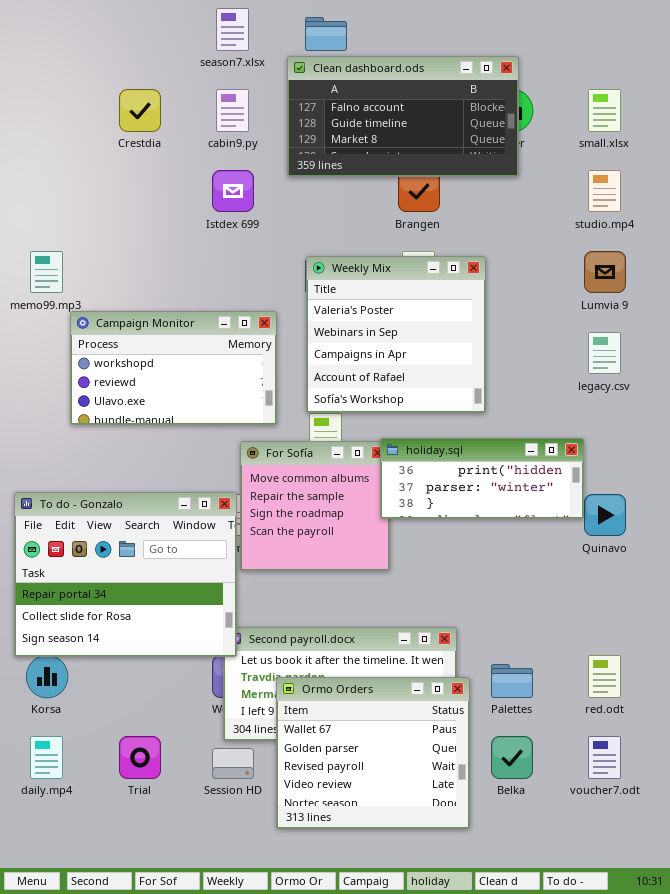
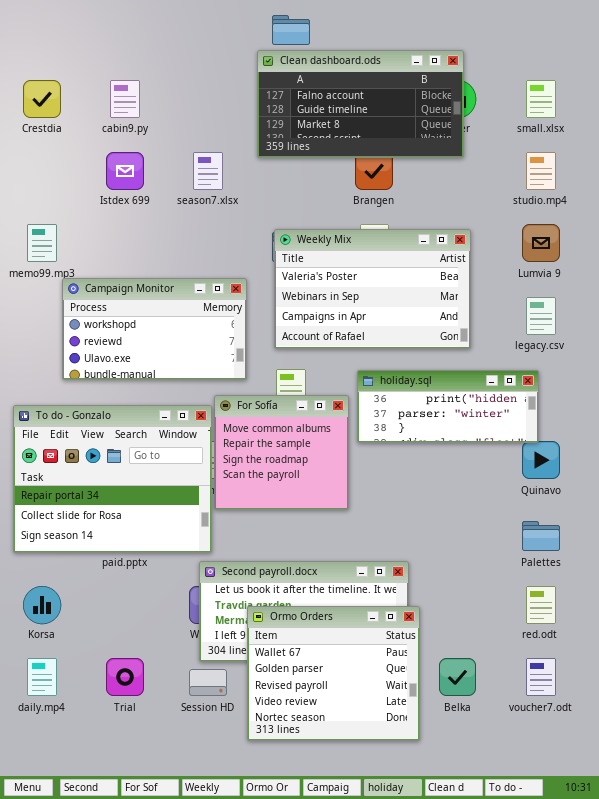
season7.xlsx: [216,8,249,51] -> [193,152,223,190], moved
Crestdia: [119,89,161,132] -> [23,80,61,118], moved
cabin9.py: [216,89,249,132] -> [110,80,140,118], moved
Istdex 699: [212,170,254,212] -> [106,152,144,190], moved
Weekly Mix: [306,256,486,413] -> [274,229,471,349], resized
holiday.sql: [380,438,584,519] -> [357,370,539,443], moved
To do - Gonzalo: [14,492,237,657] -> [13,405,212,553], moved
Palettes: [491,664,533,698] -> [522,521,560,551], moved

